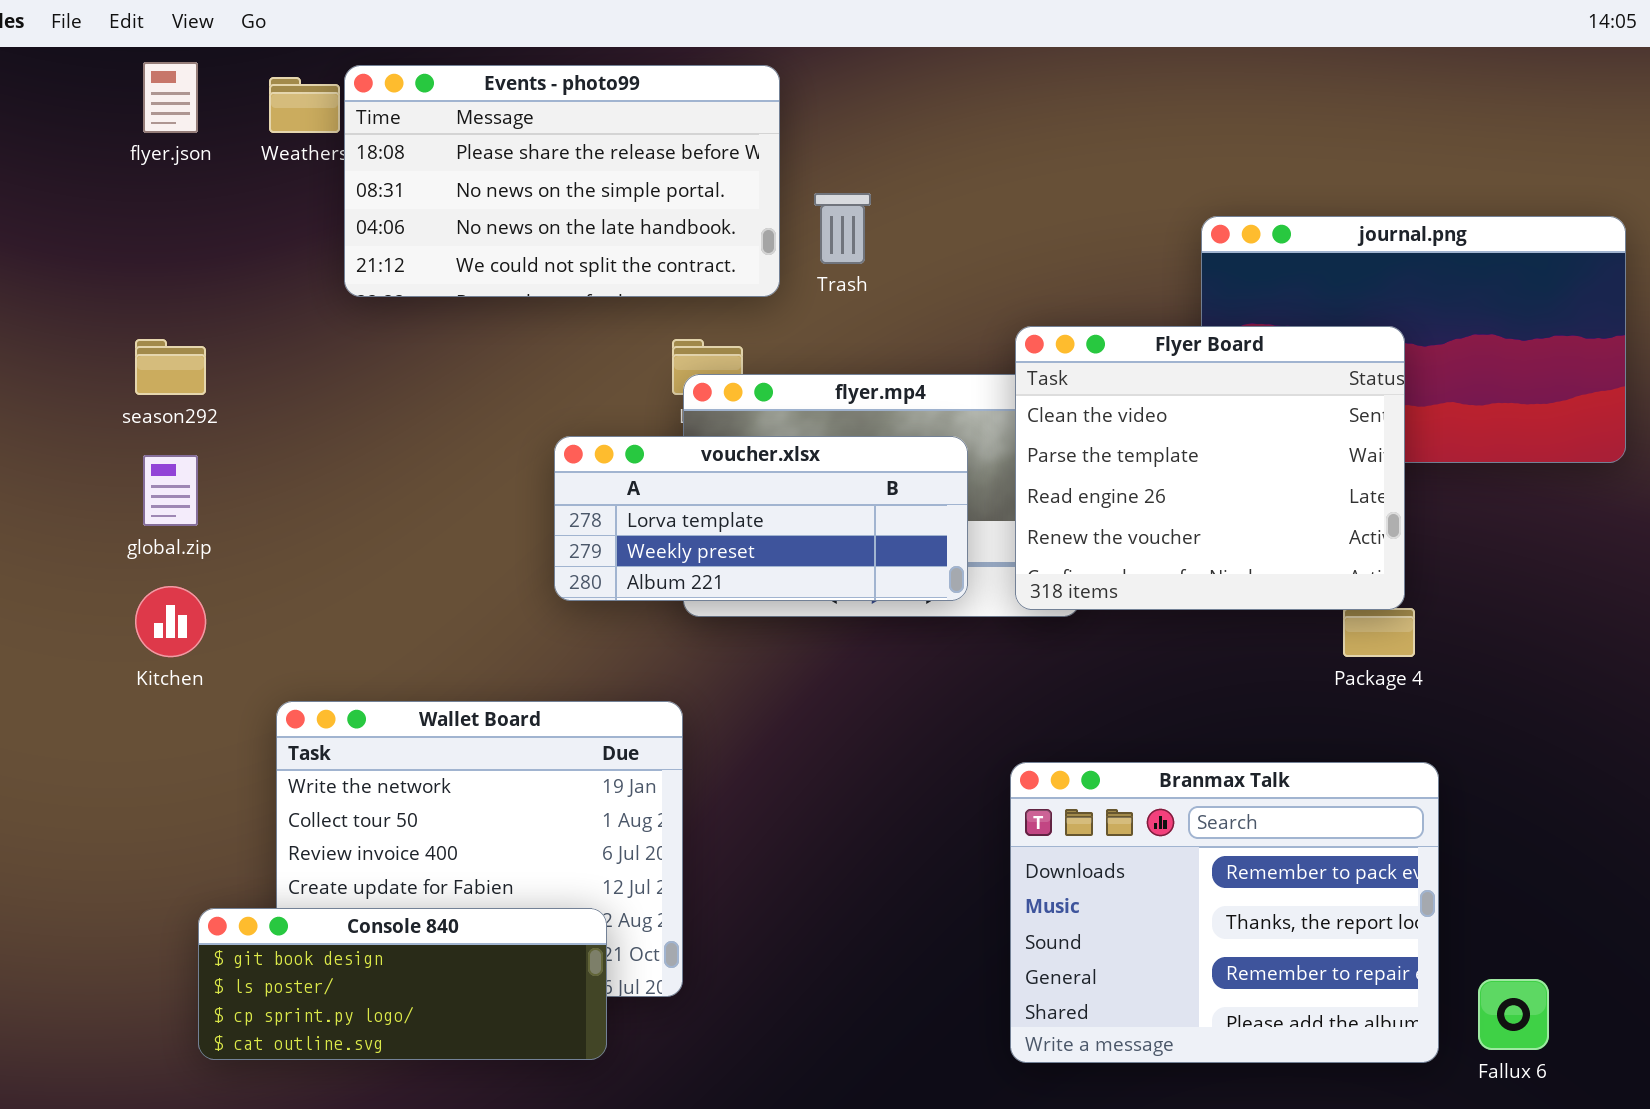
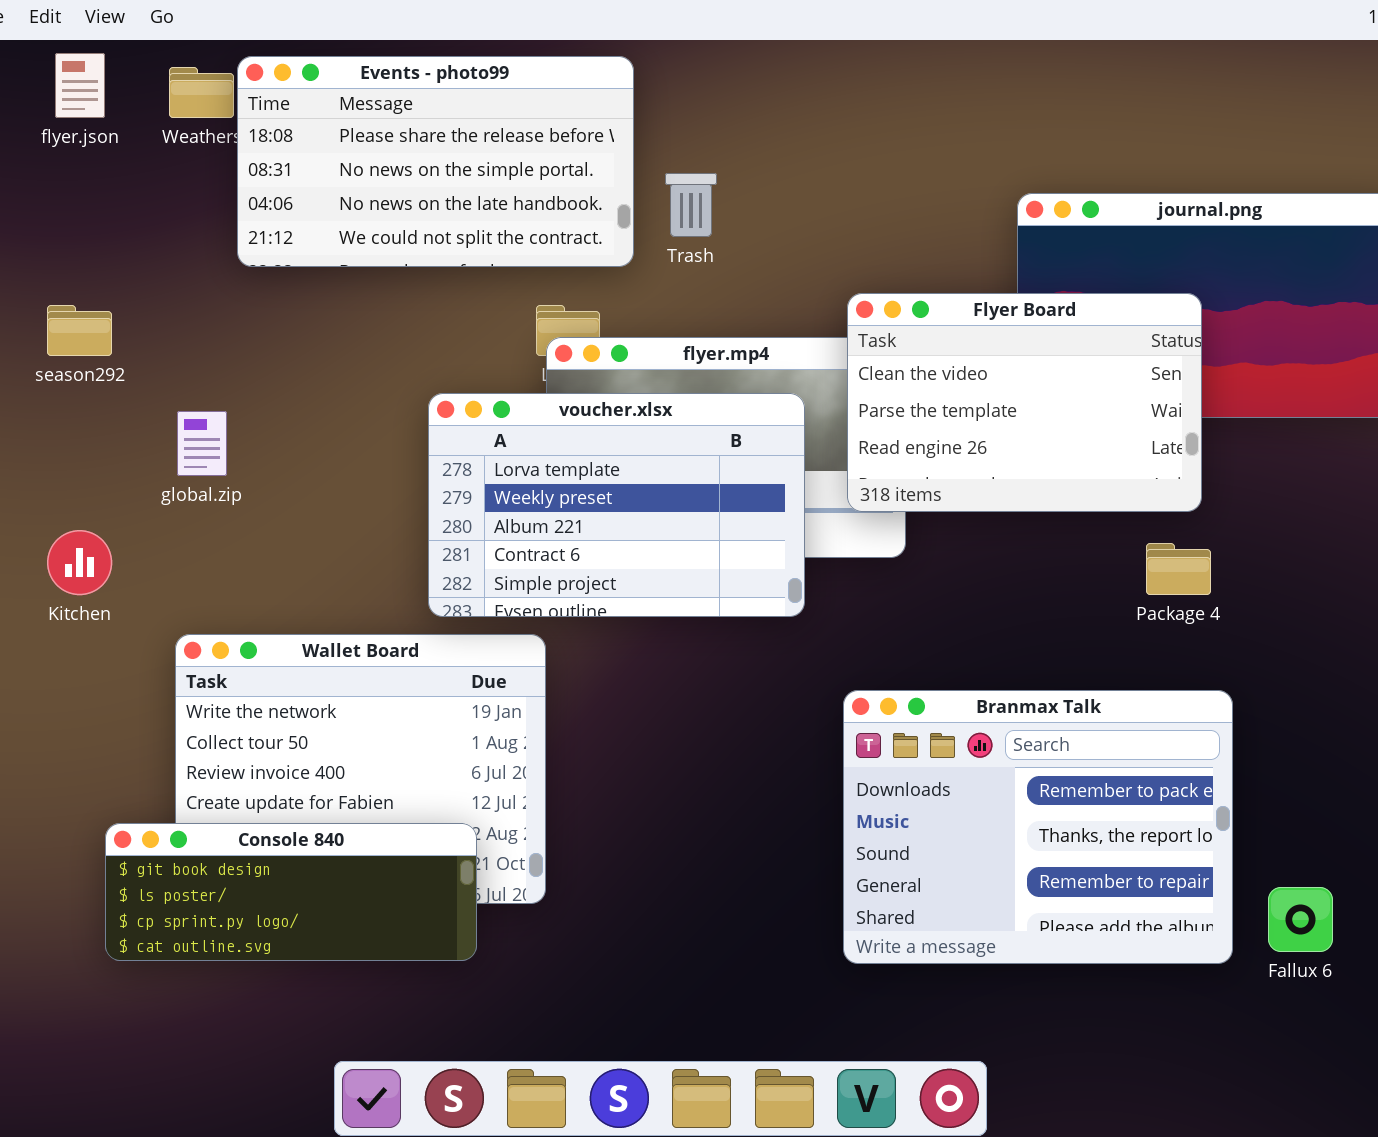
Flyer Board: [1015,326,1405,610] -> [847,293,1202,512], resized
voucher.xlsx: [554,436,968,601] -> [428,393,805,617], resized
global.zip: [143,455,198,526] -> [177,411,227,476], moved

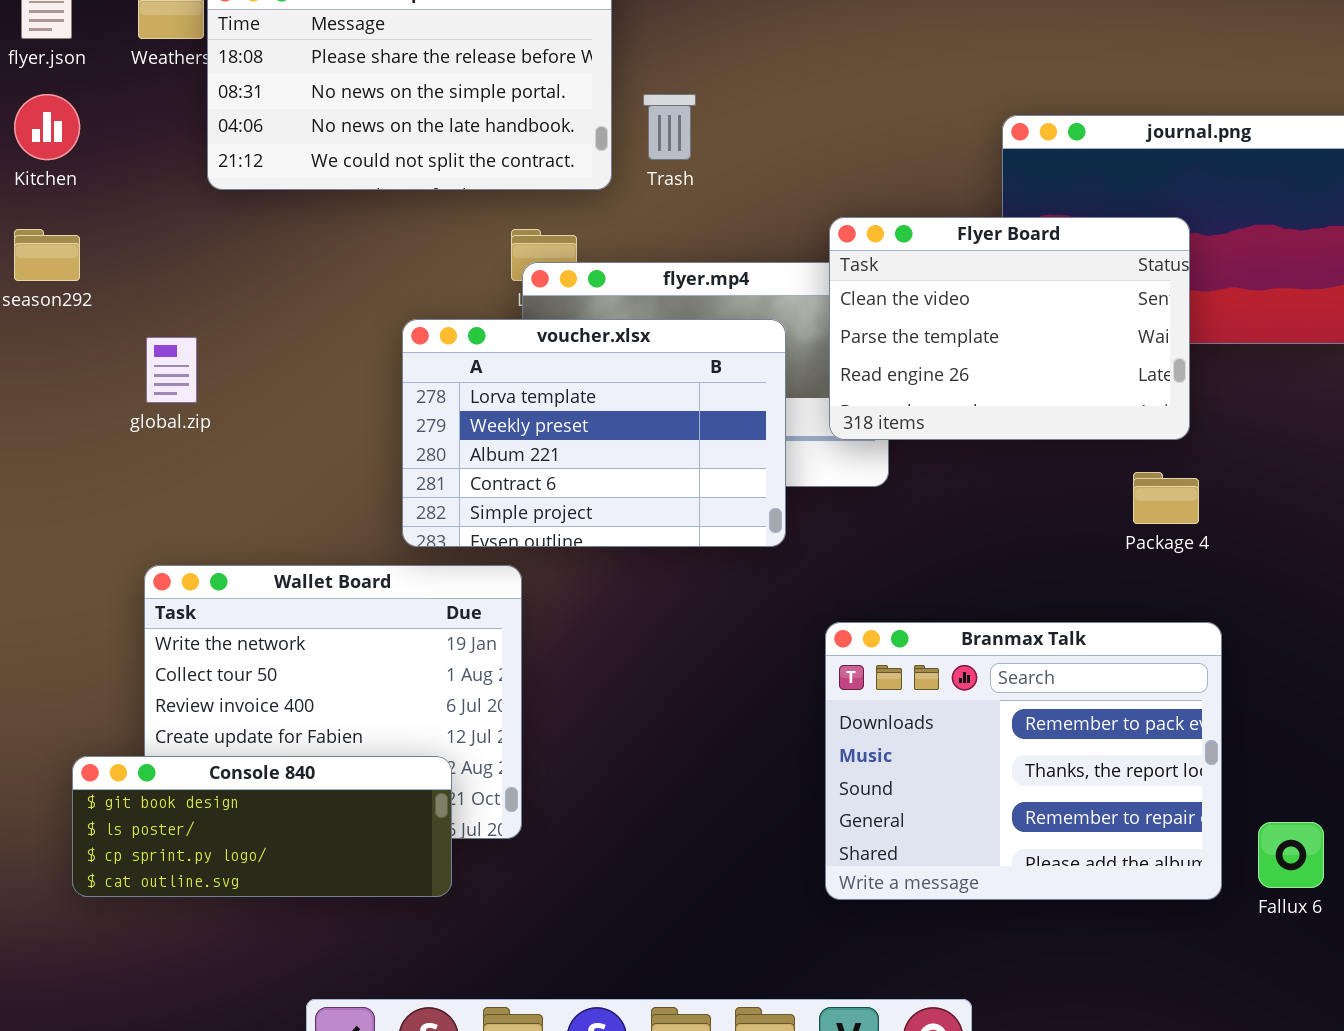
Kitchen: [47,530,112,595] -> [14,94,80,160], moved

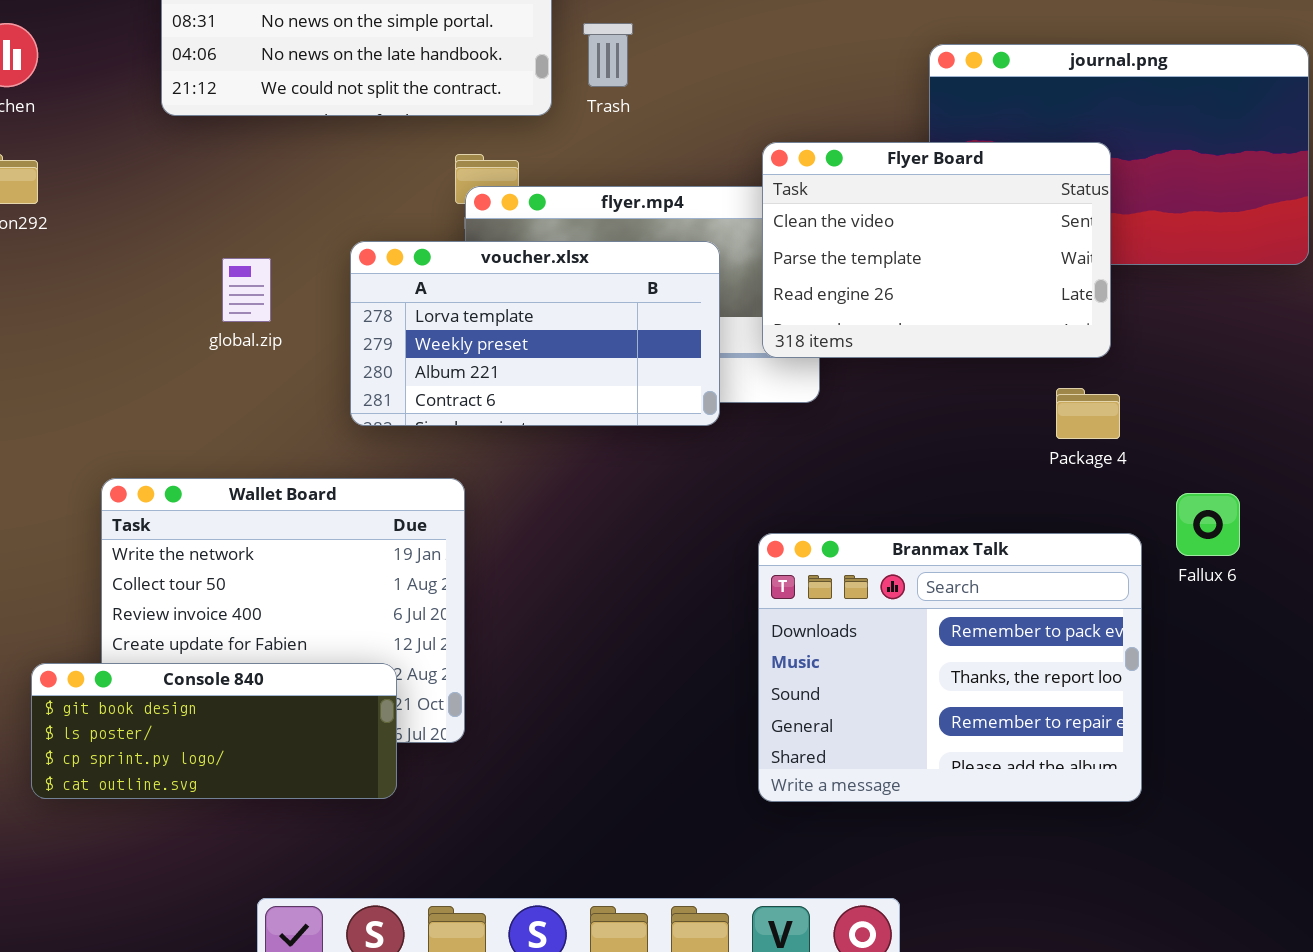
voucher.xlsx: [402,319,786,547] -> [350,241,720,426], resized
global.zip: [146,337,197,403] -> [222,258,271,322], moved
Fallux 6: [1258,822,1324,888] -> [1176,493,1240,556], moved

